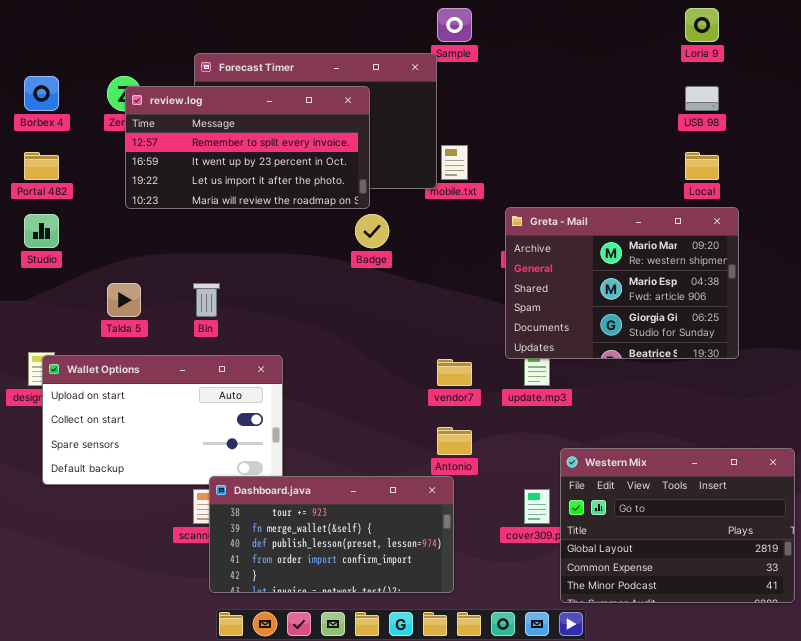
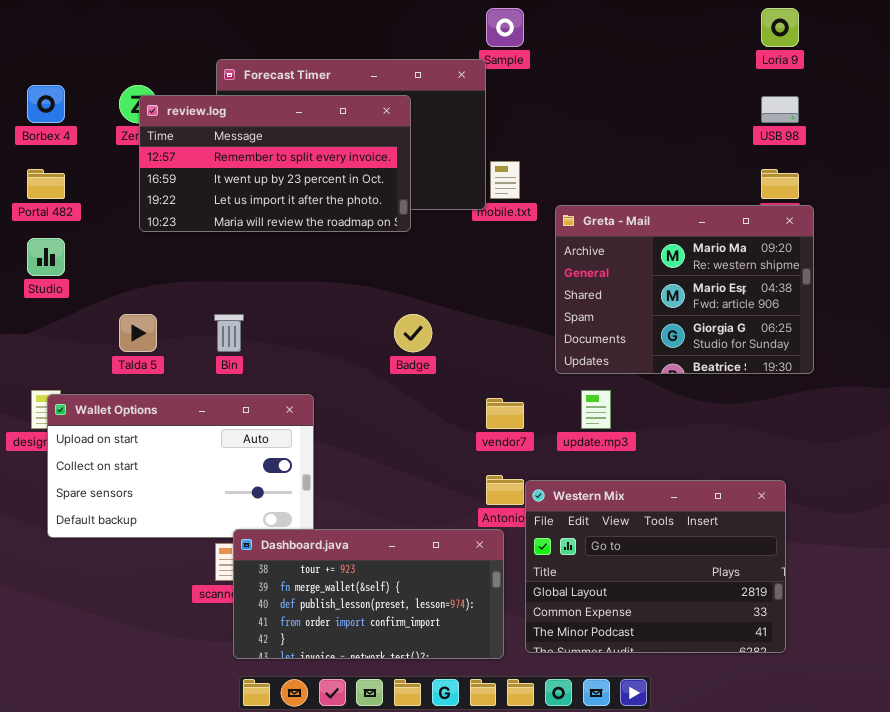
Greta - Mail: [505,207,739,359] -> [555,205,814,374], moved
Badge: [355,214,389,248] -> [394,314,432,352], moved
Western Mix: [560,448,795,603] -> [525,480,786,653], moved

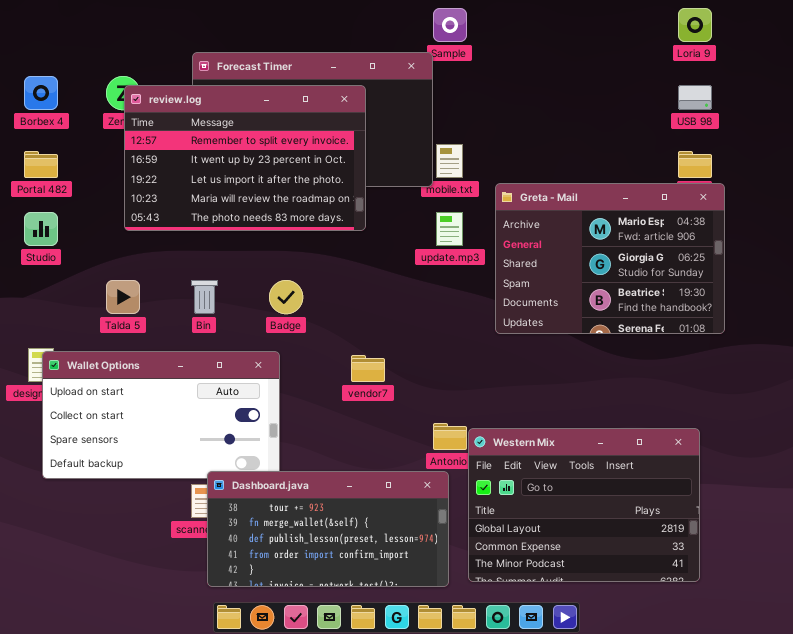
review.log: [139,95,411,232] -> [124,85,366,231], resized
Greta - Mail: [555,205,814,374] -> [495,183,725,334], scrolled down 1 row
Badge: [394,314,432,352] -> [269,280,303,314], moved
update.mp3: [581,390,611,429] -> [436,212,463,246], moved
vendor7: [486,398,524,429] -> [351,355,385,382], moved

